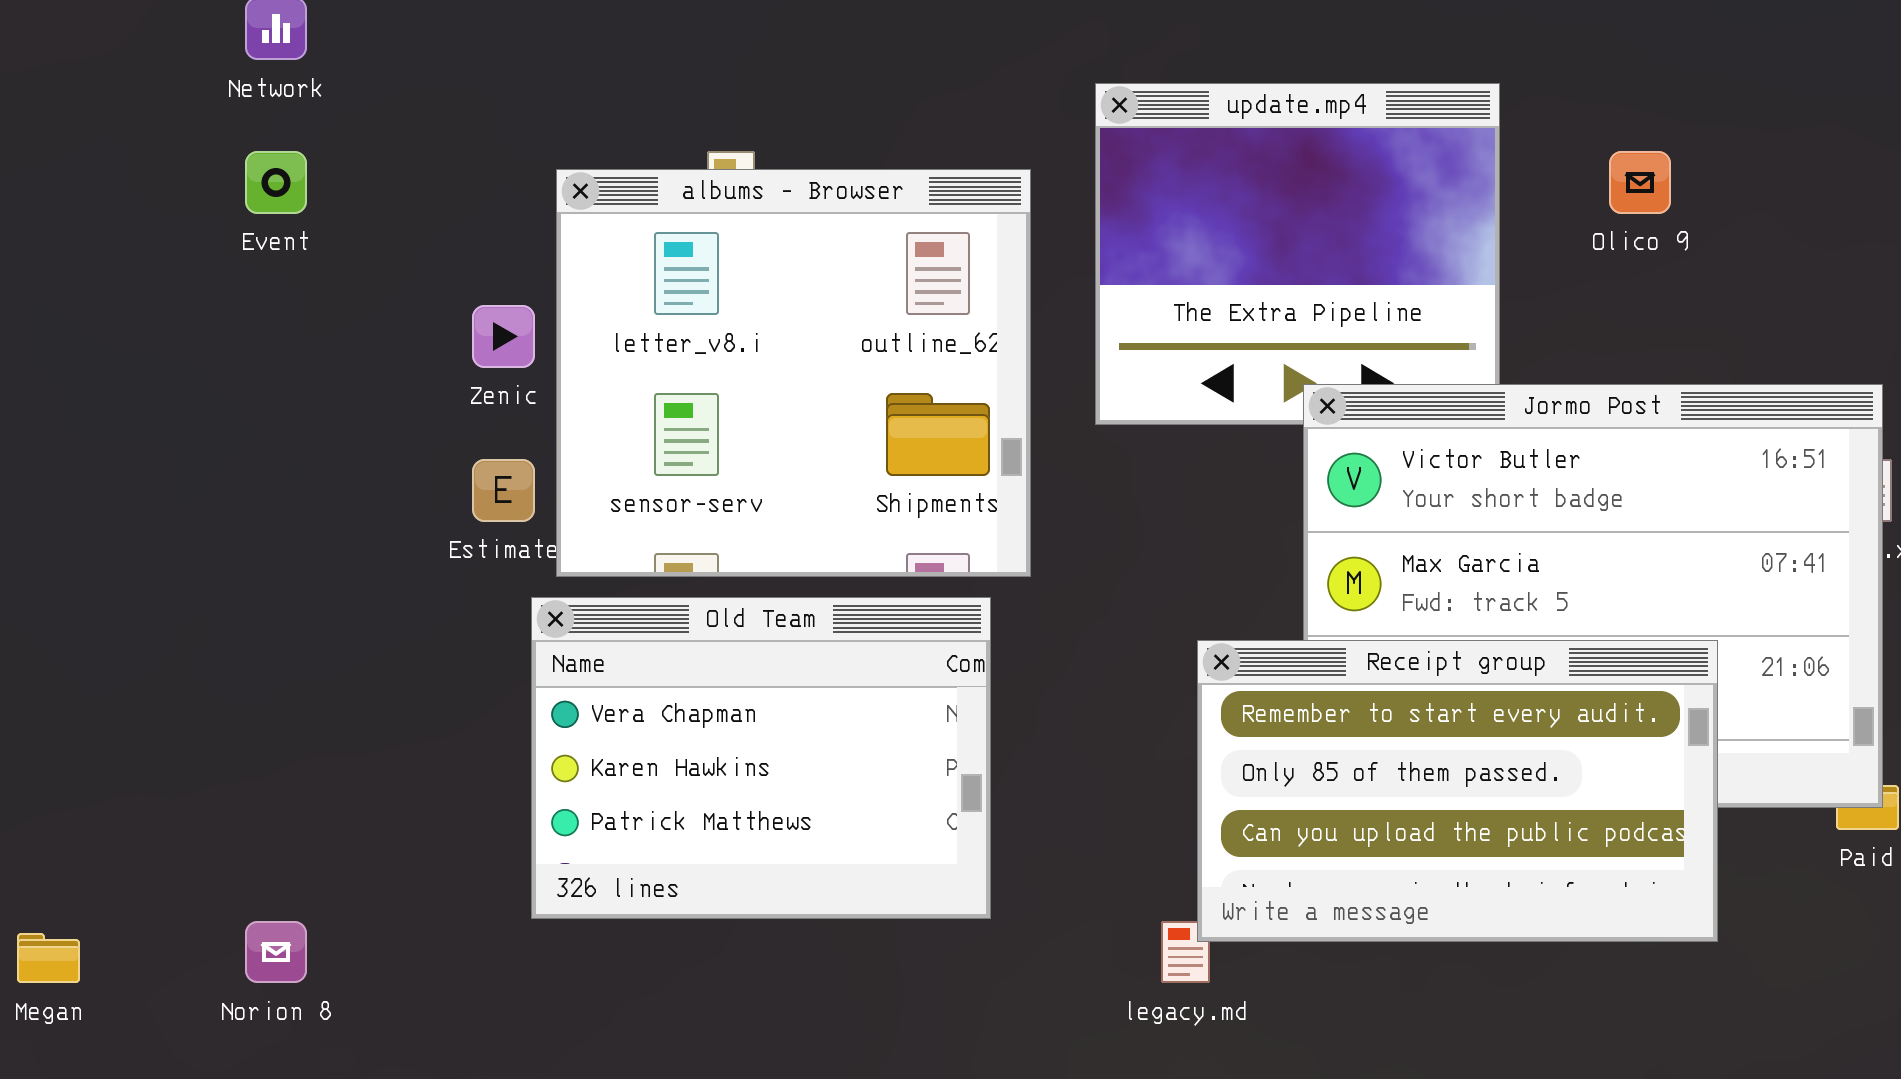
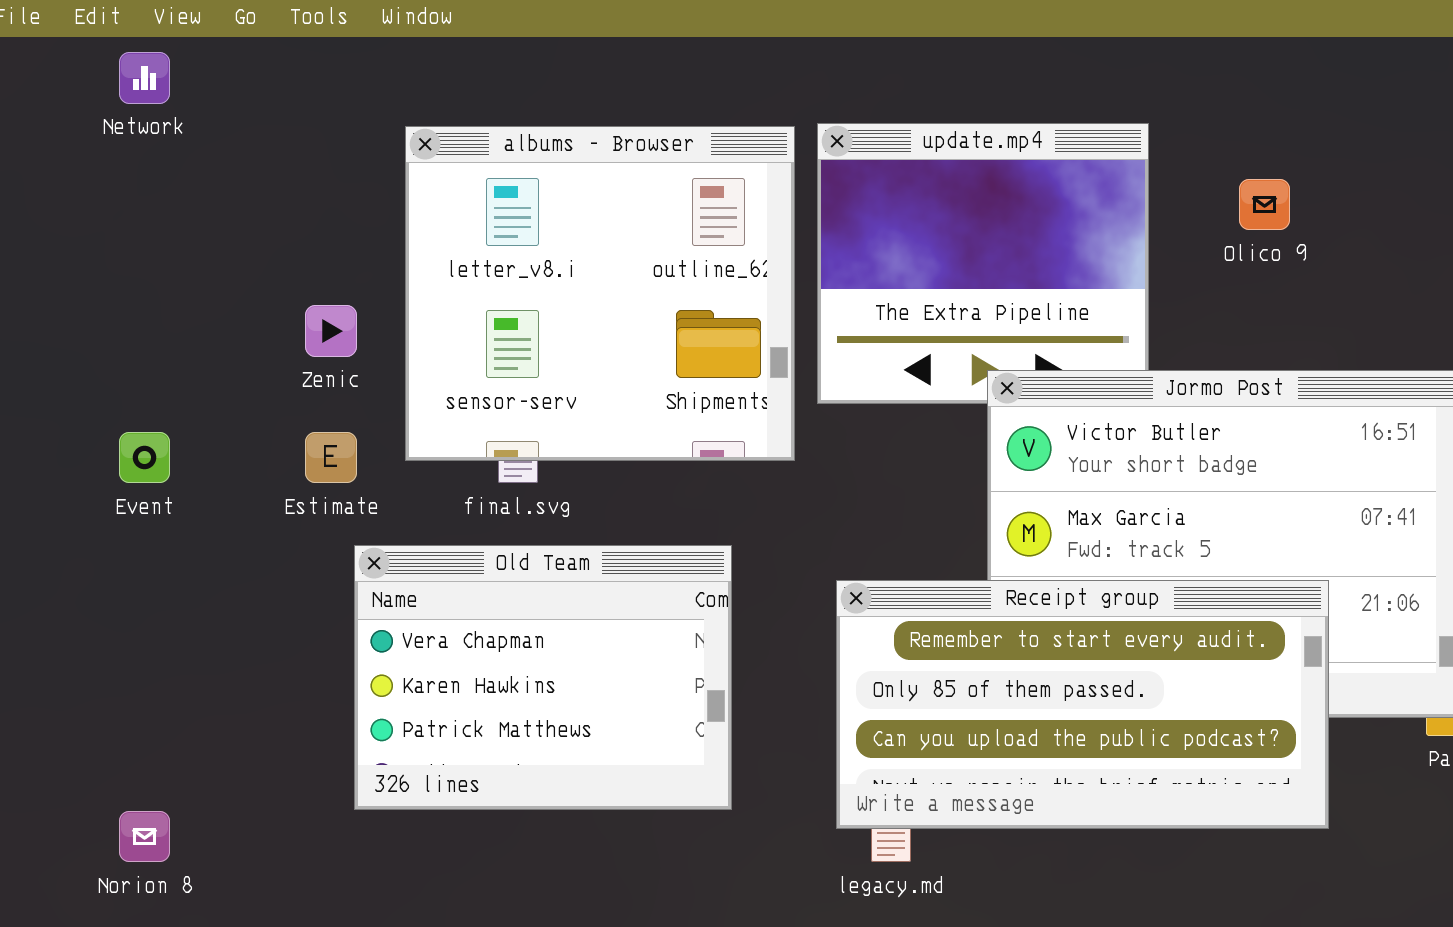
Event: [245,151,307,214] -> [119,432,170,483], moved
albums - Browser: [556,169,1031,577] -> [405,126,795,461], moved
Receipt group: [1197,640,1718,942] -> [836,580,1329,829], resized

